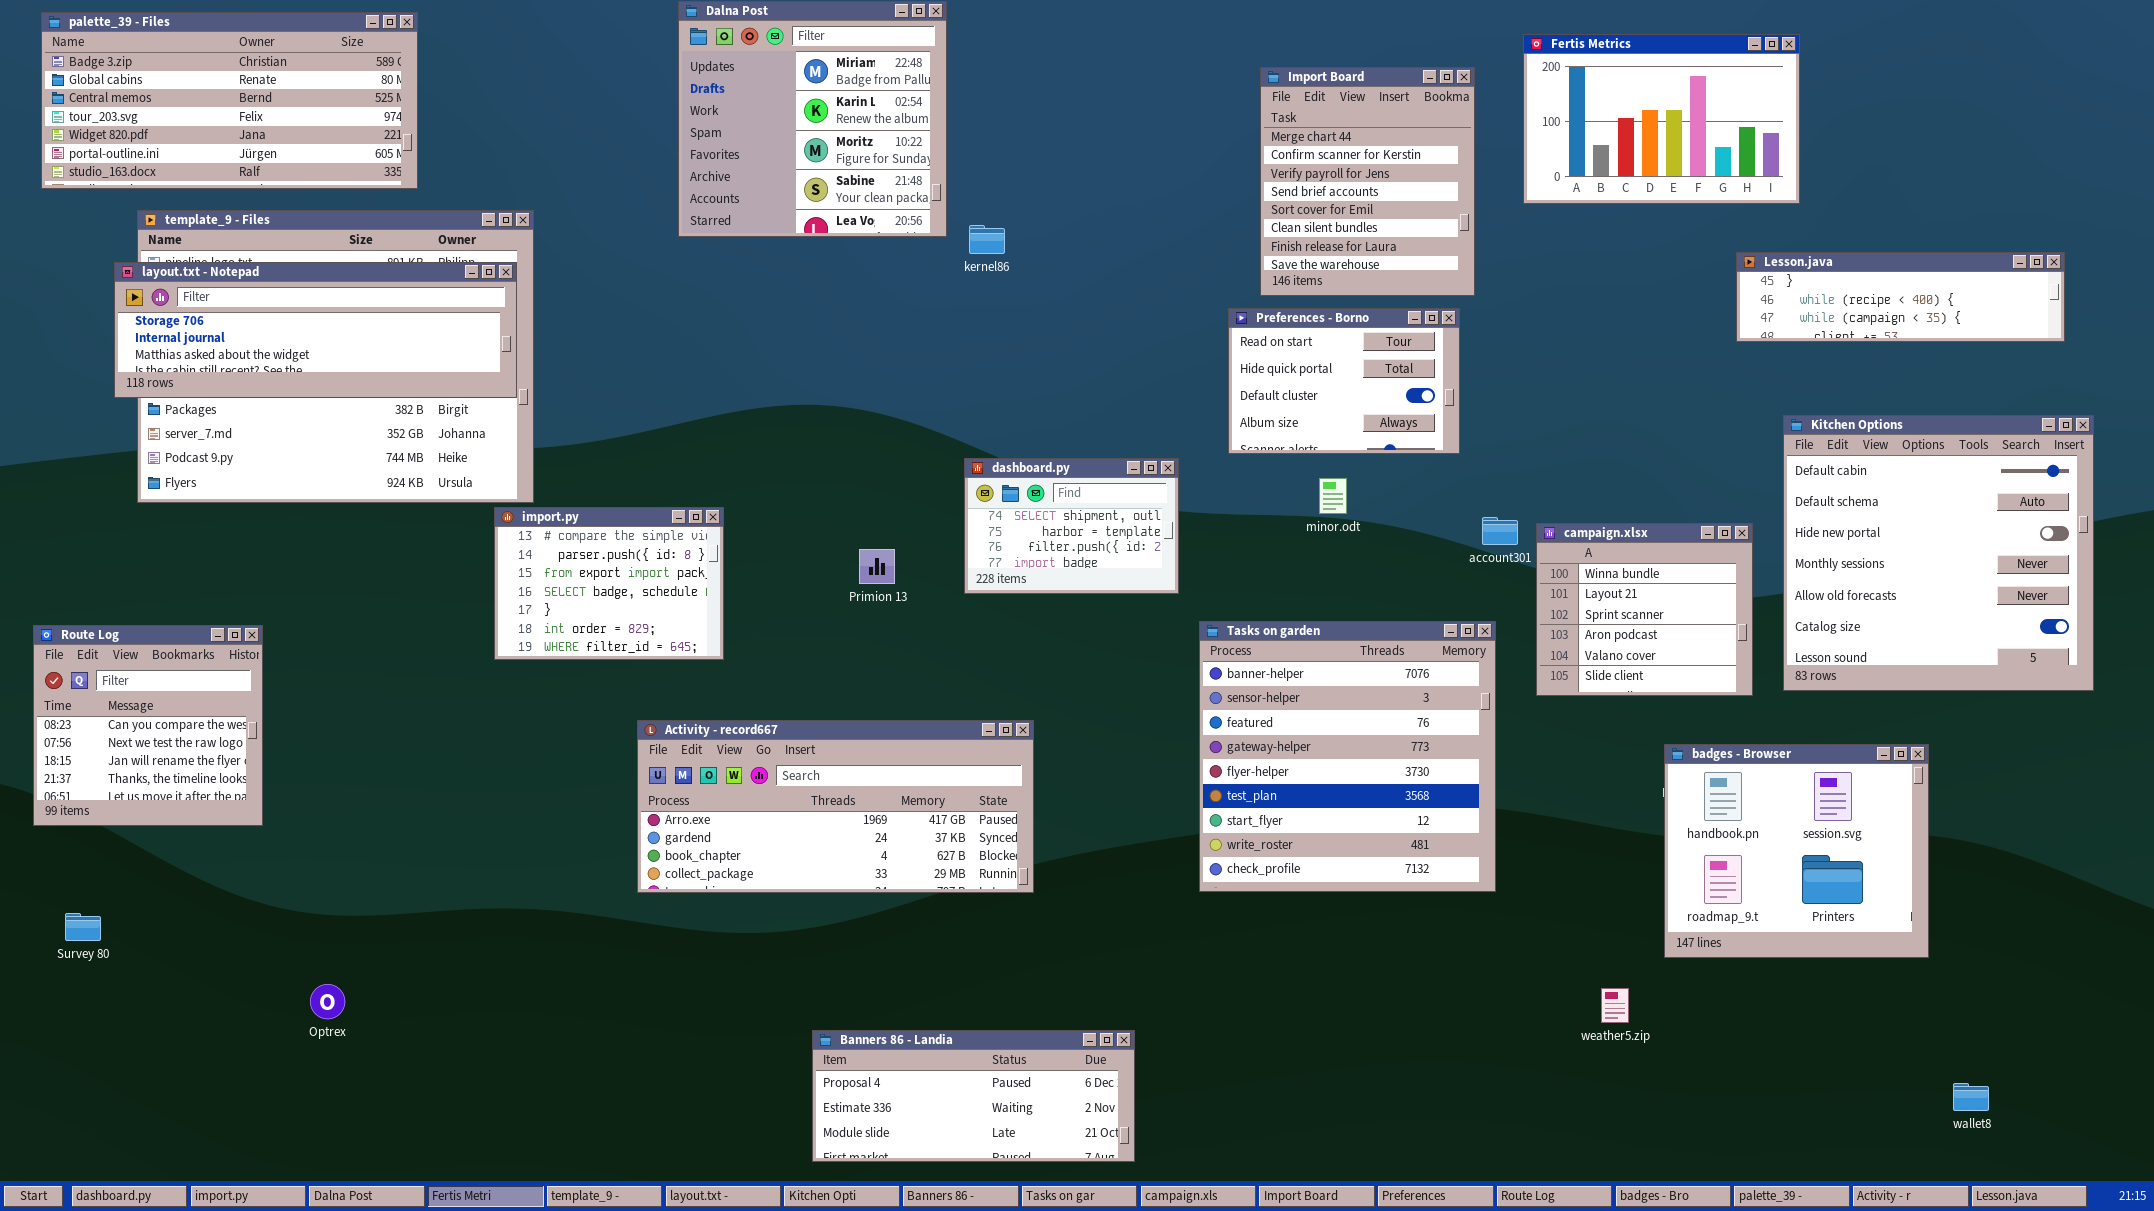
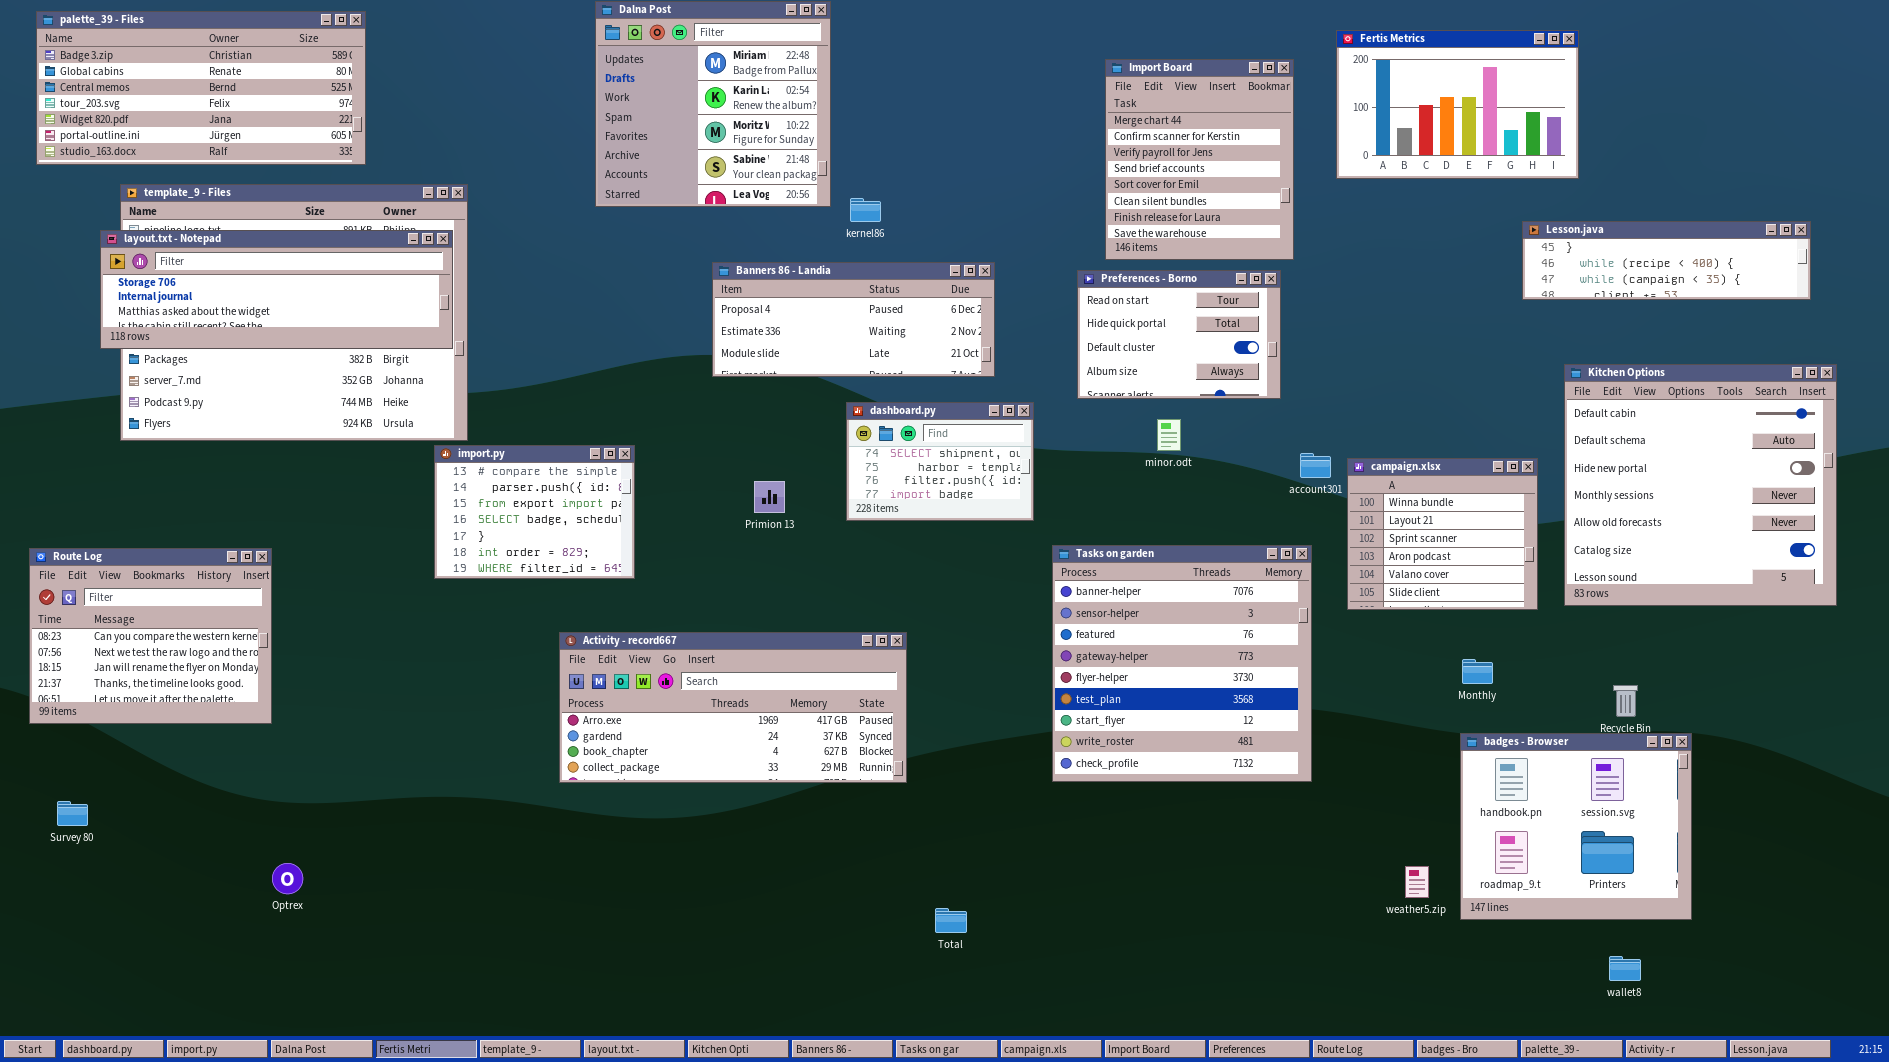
Route Log: [33,625,263,826] -> [29,548,272,724], resized
badges - Browser: [1664,744,1929,958] -> [1460,733,1692,920], moved
Banners 86 - Landia: [812,1030,1135,1162] -> [712,262,995,377], moved
wallet8: [1953,1083,1989,1111] -> [1609,956,1641,981], moved

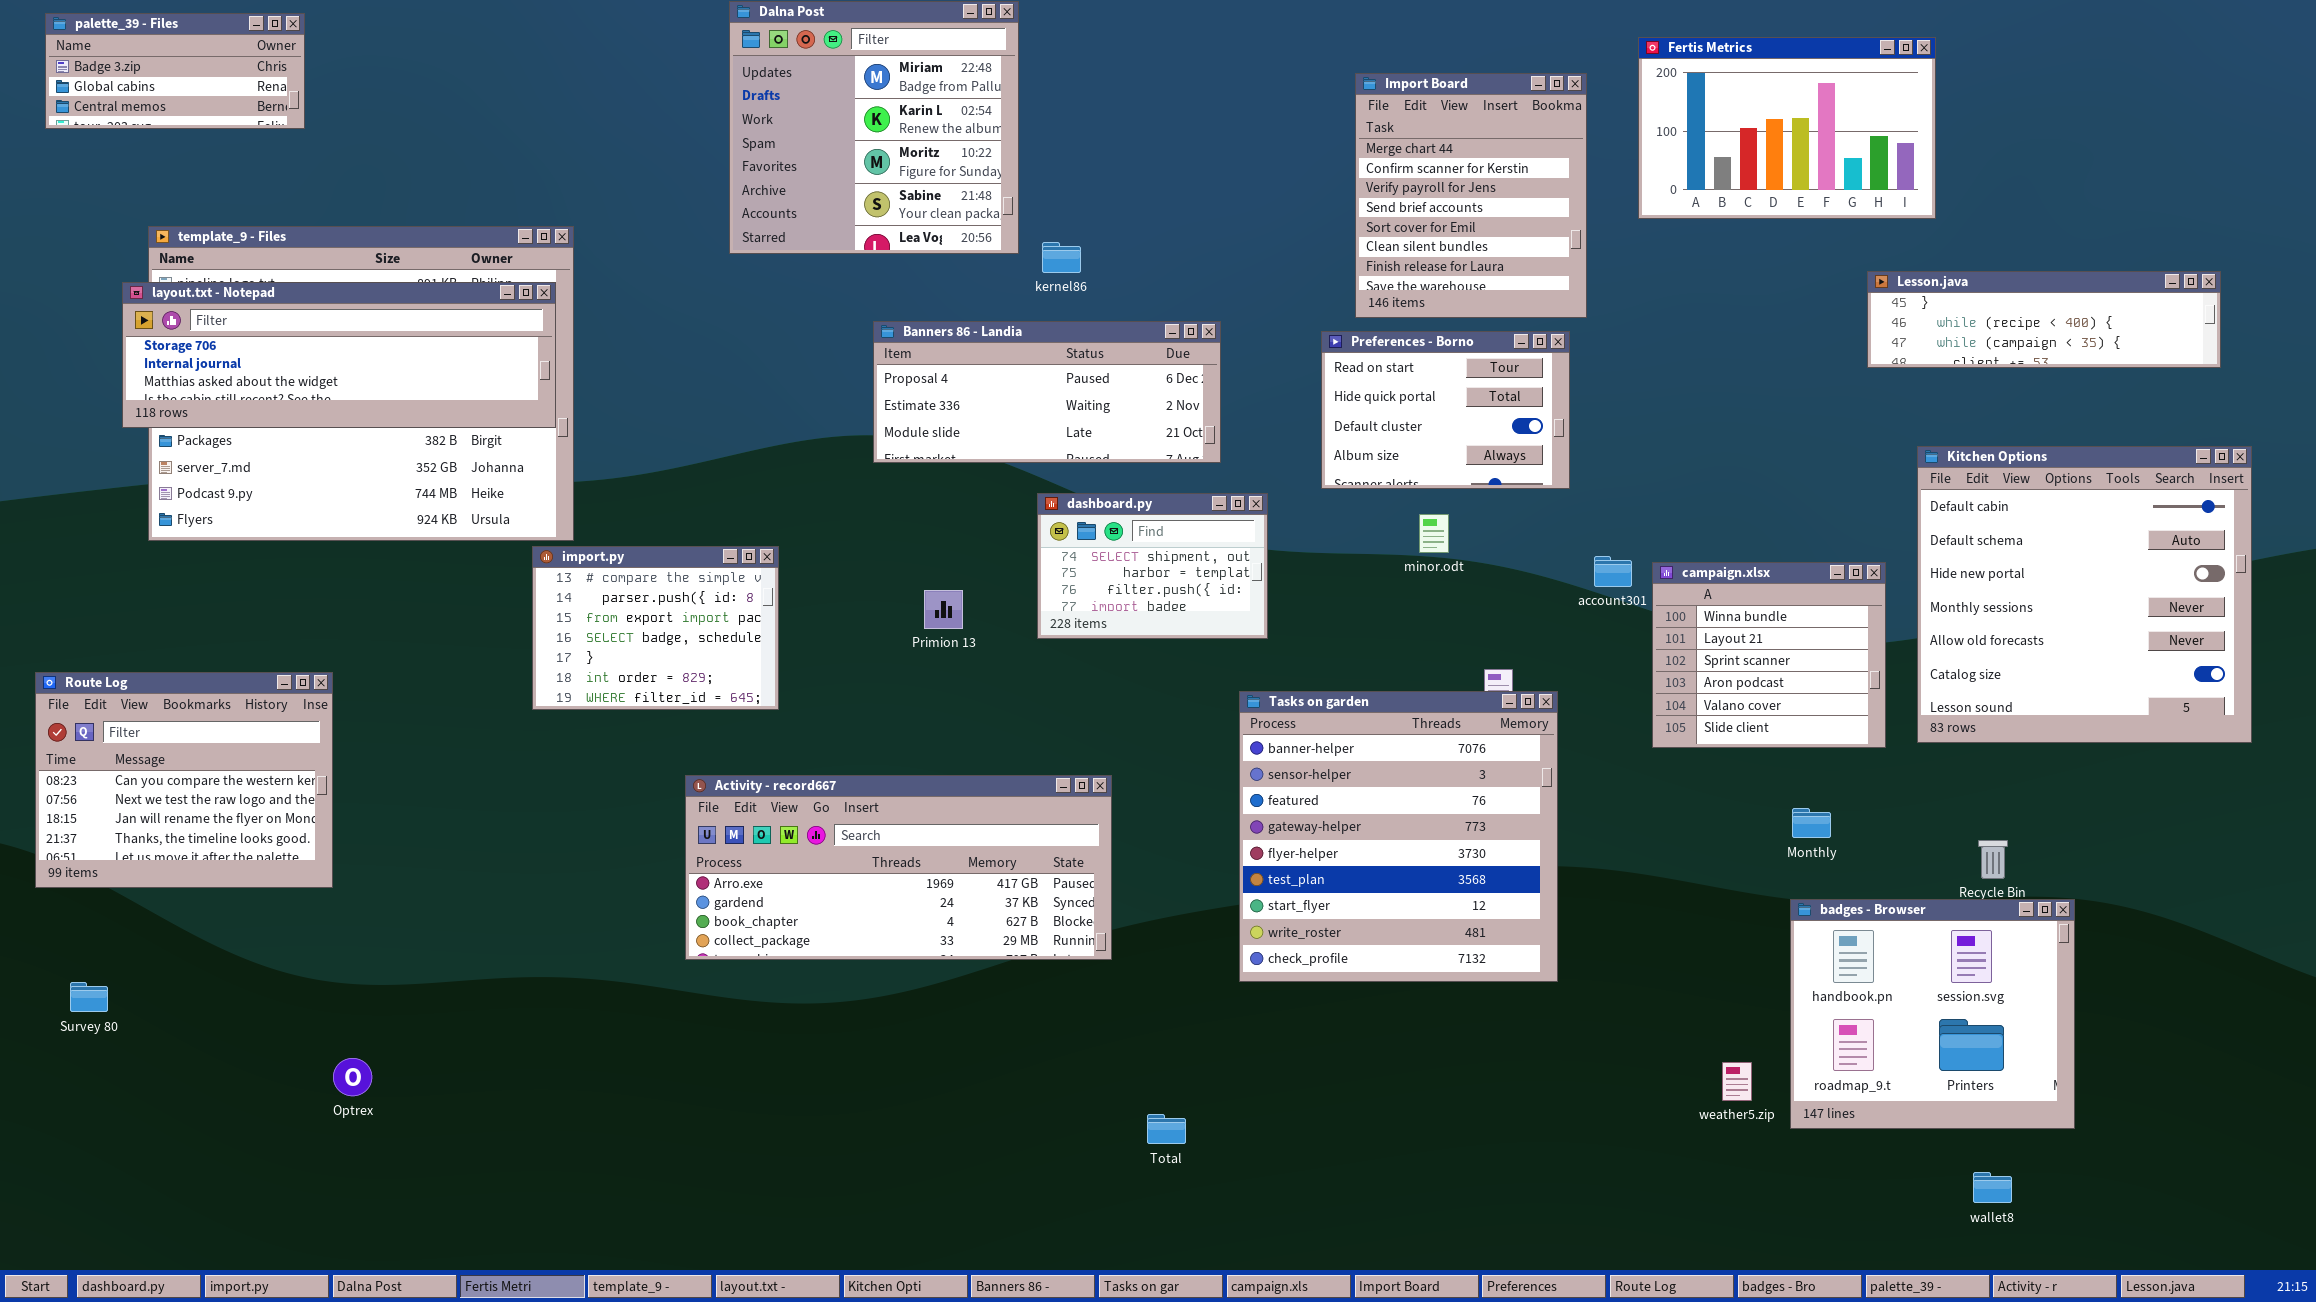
palette_39 - Files: [36,11,366,165] -> [45,13,305,129], resized
Tasks on garden: [1052,545,1312,782] -> [1239,691,1558,982], moved

